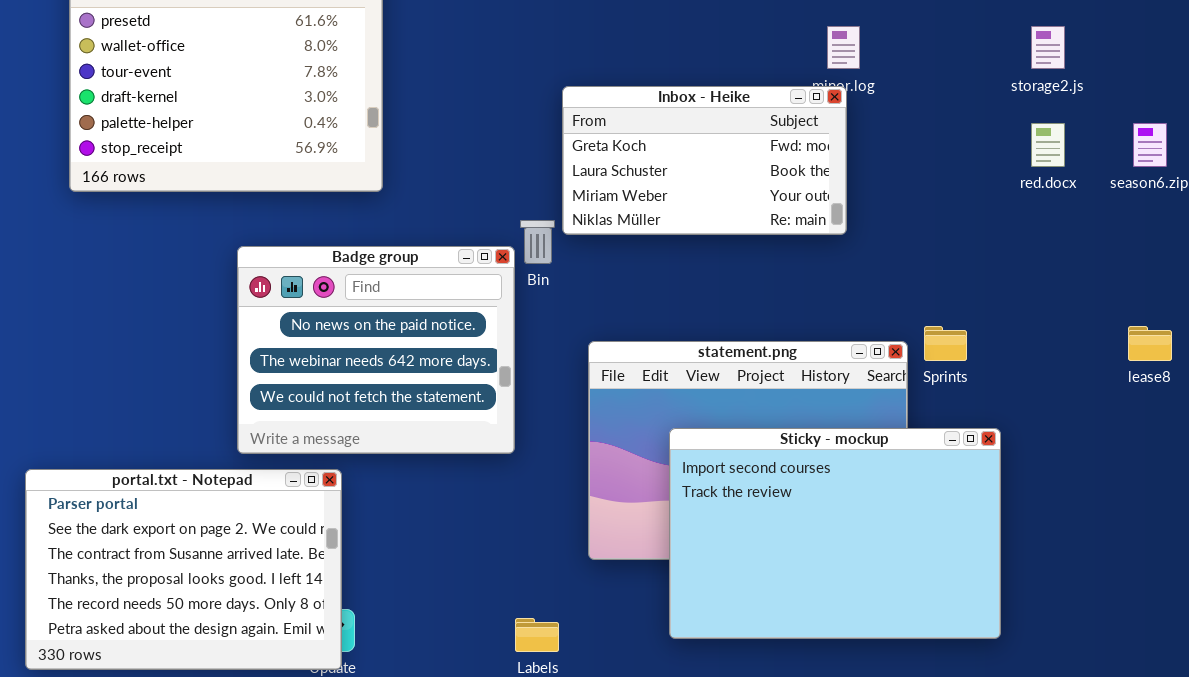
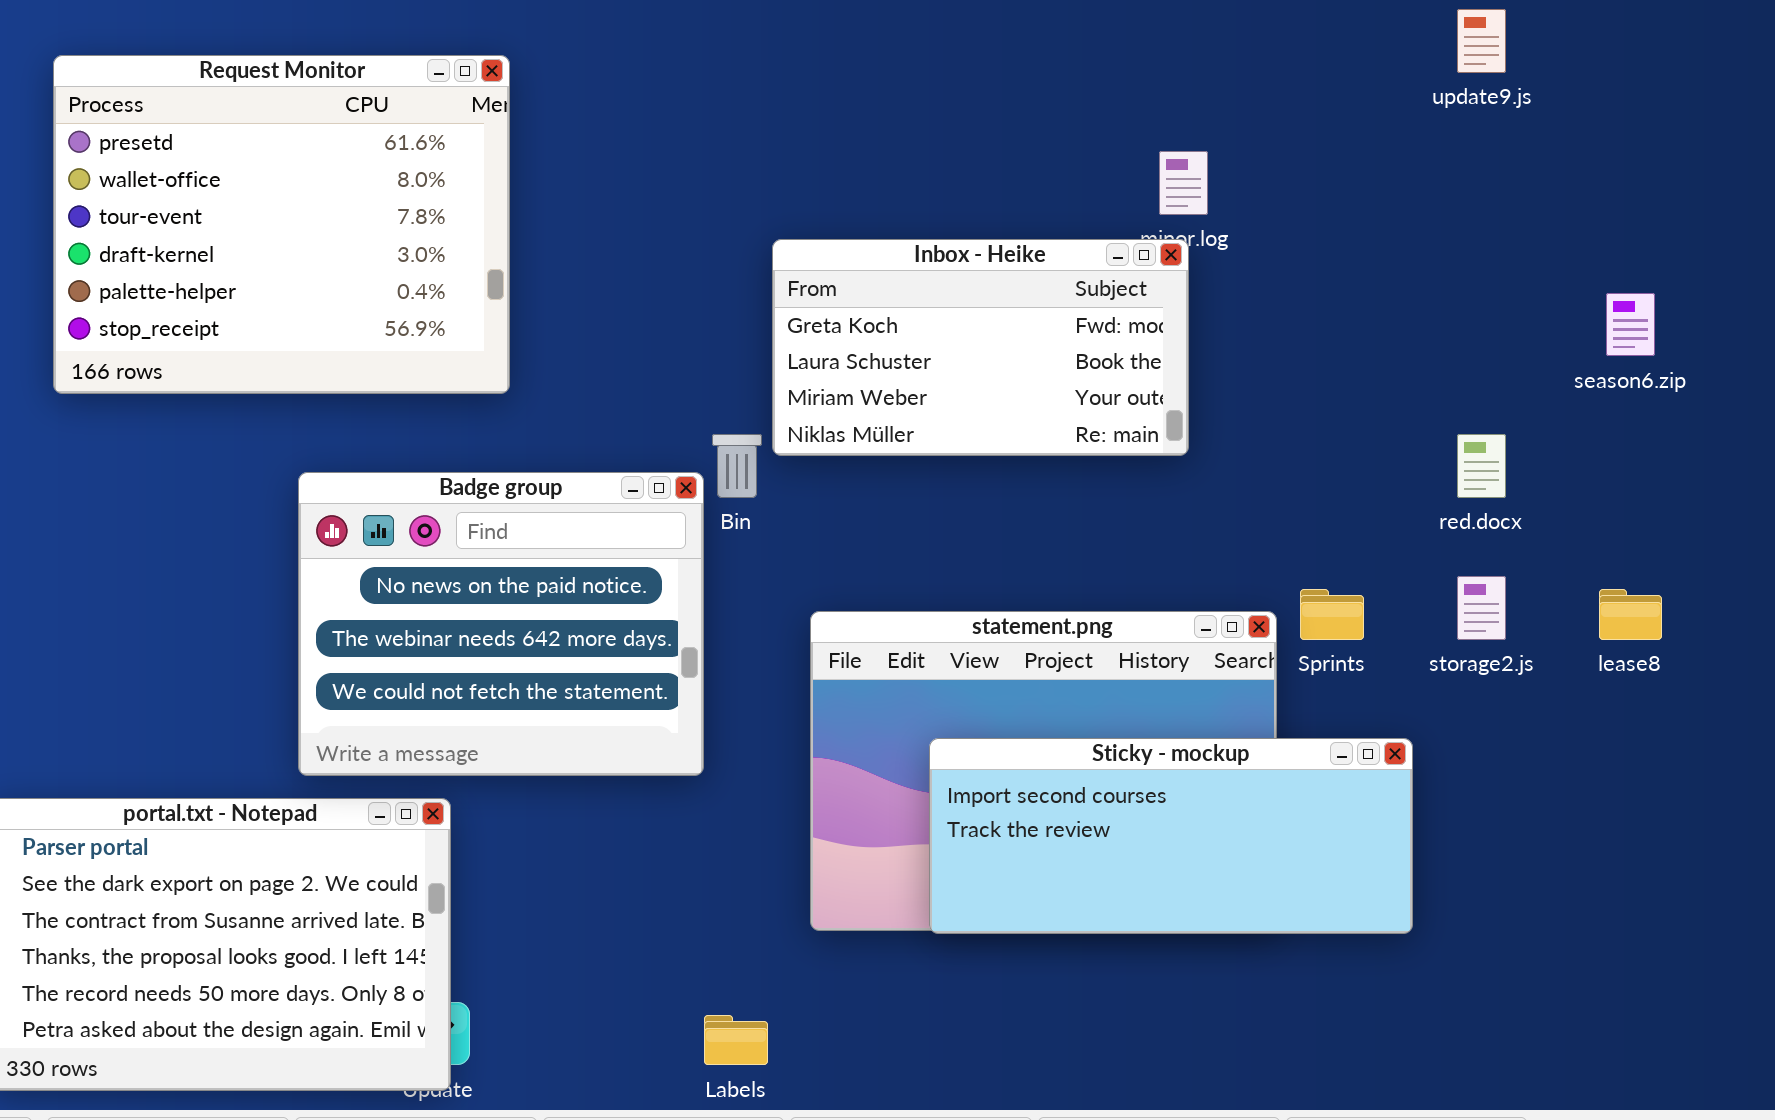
storage2.js: [1031,26,1065,69] -> [1457,576,1506,640], moved
red.docx: [1031,123,1065,167] -> [1457,434,1506,498], moved
Sticky - mockup: [669,428,1001,639] -> [929,738,1413,934], resized

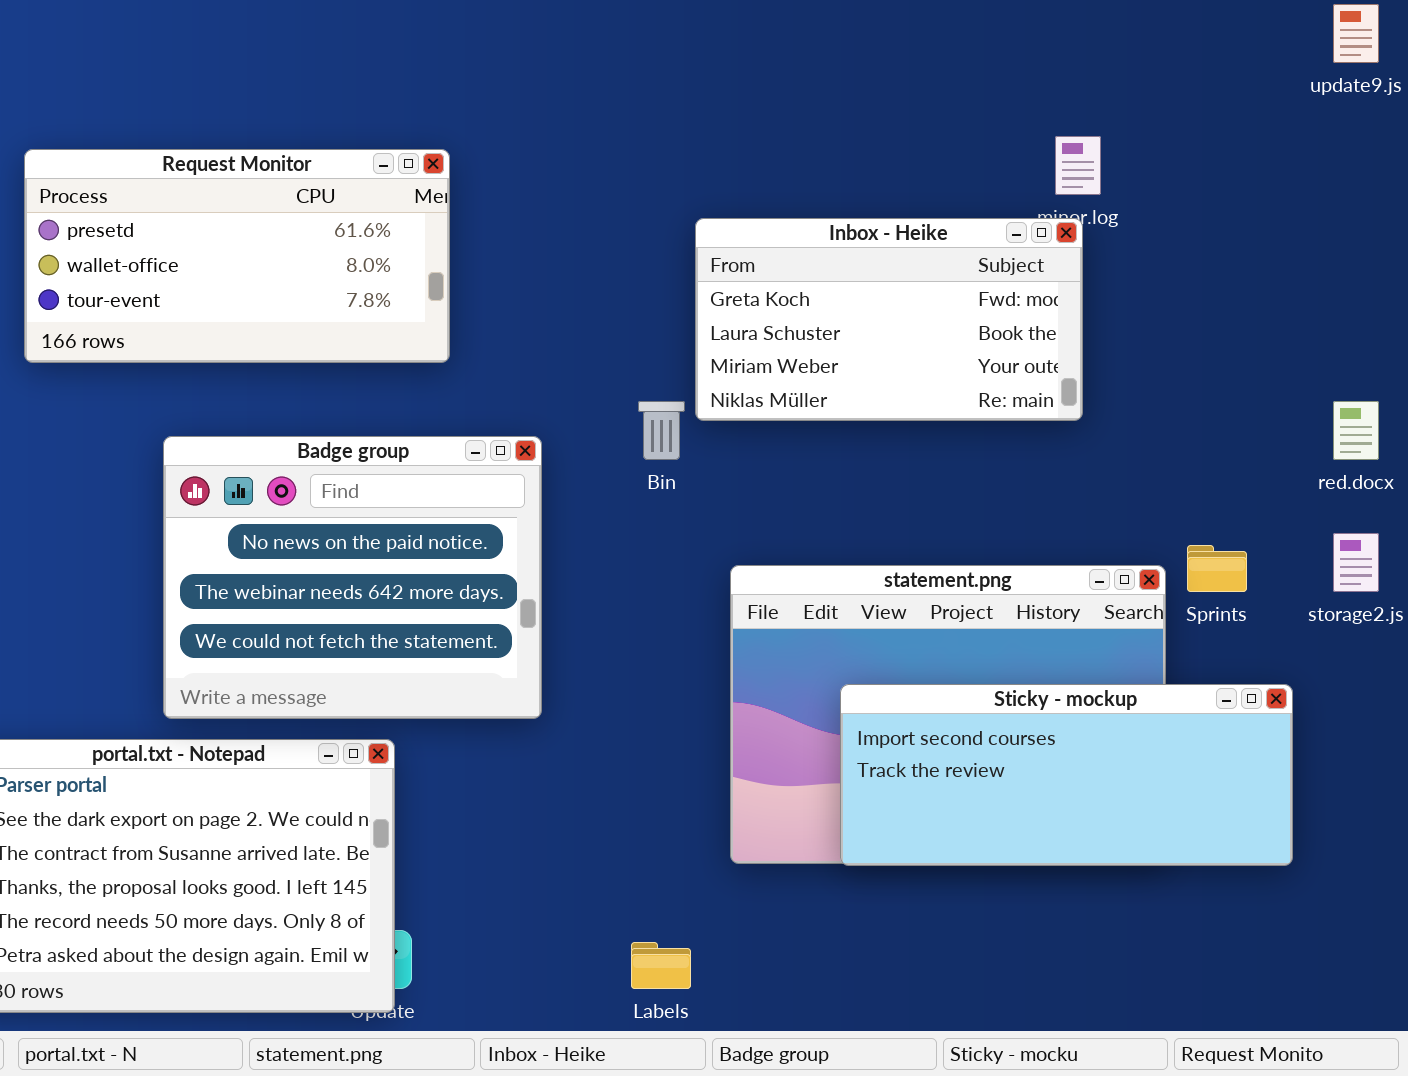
Request Monitor: [53,55,510,394] -> [24,149,450,363], resized
Badge group: [298,472,704,776] -> [163,436,542,719], moved

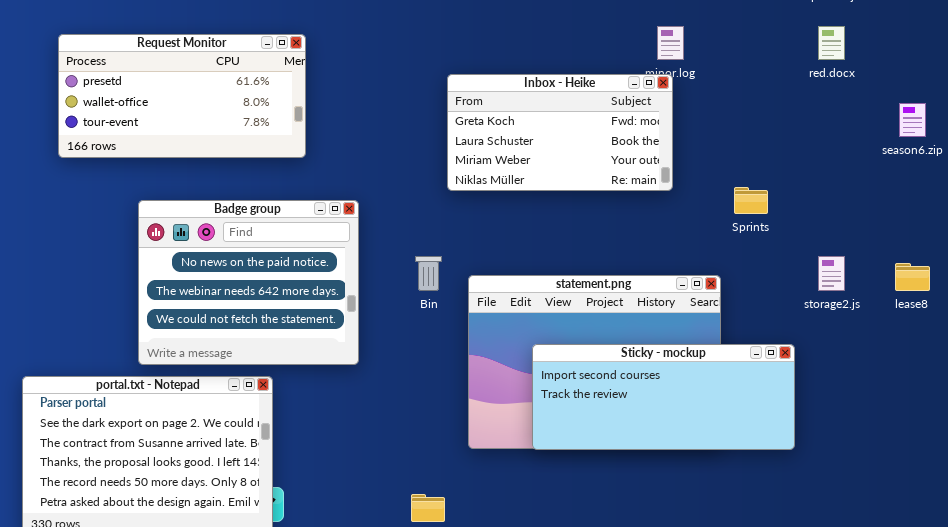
Bin: [638,401,685,460] -> [415,256,442,291], moved
red.docx: [1333,401,1379,460] -> [818,26,845,60], moved
Sprints: [1187,545,1247,592] -> [734,187,768,214], moved

